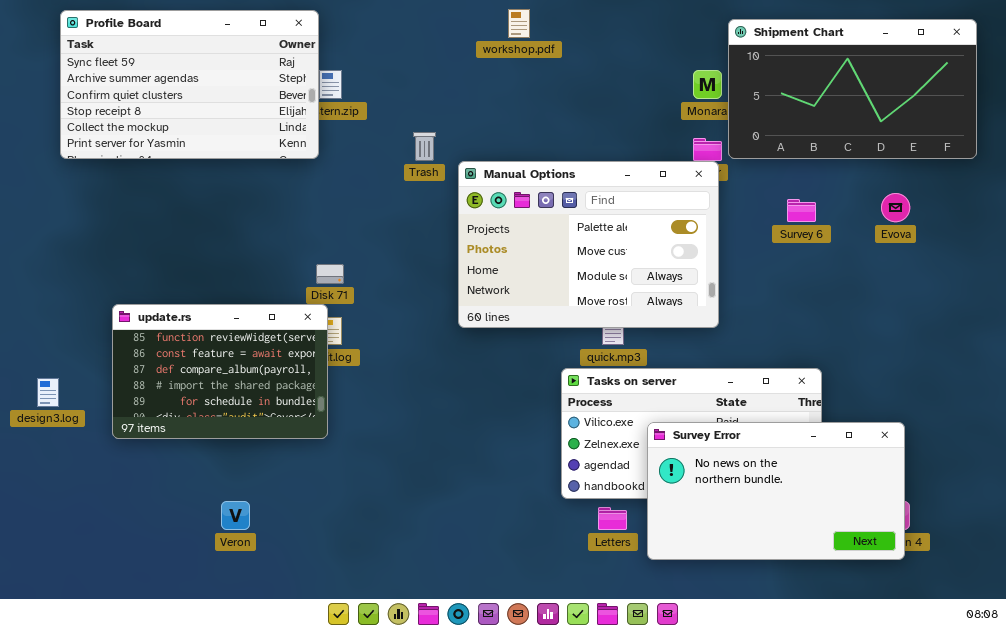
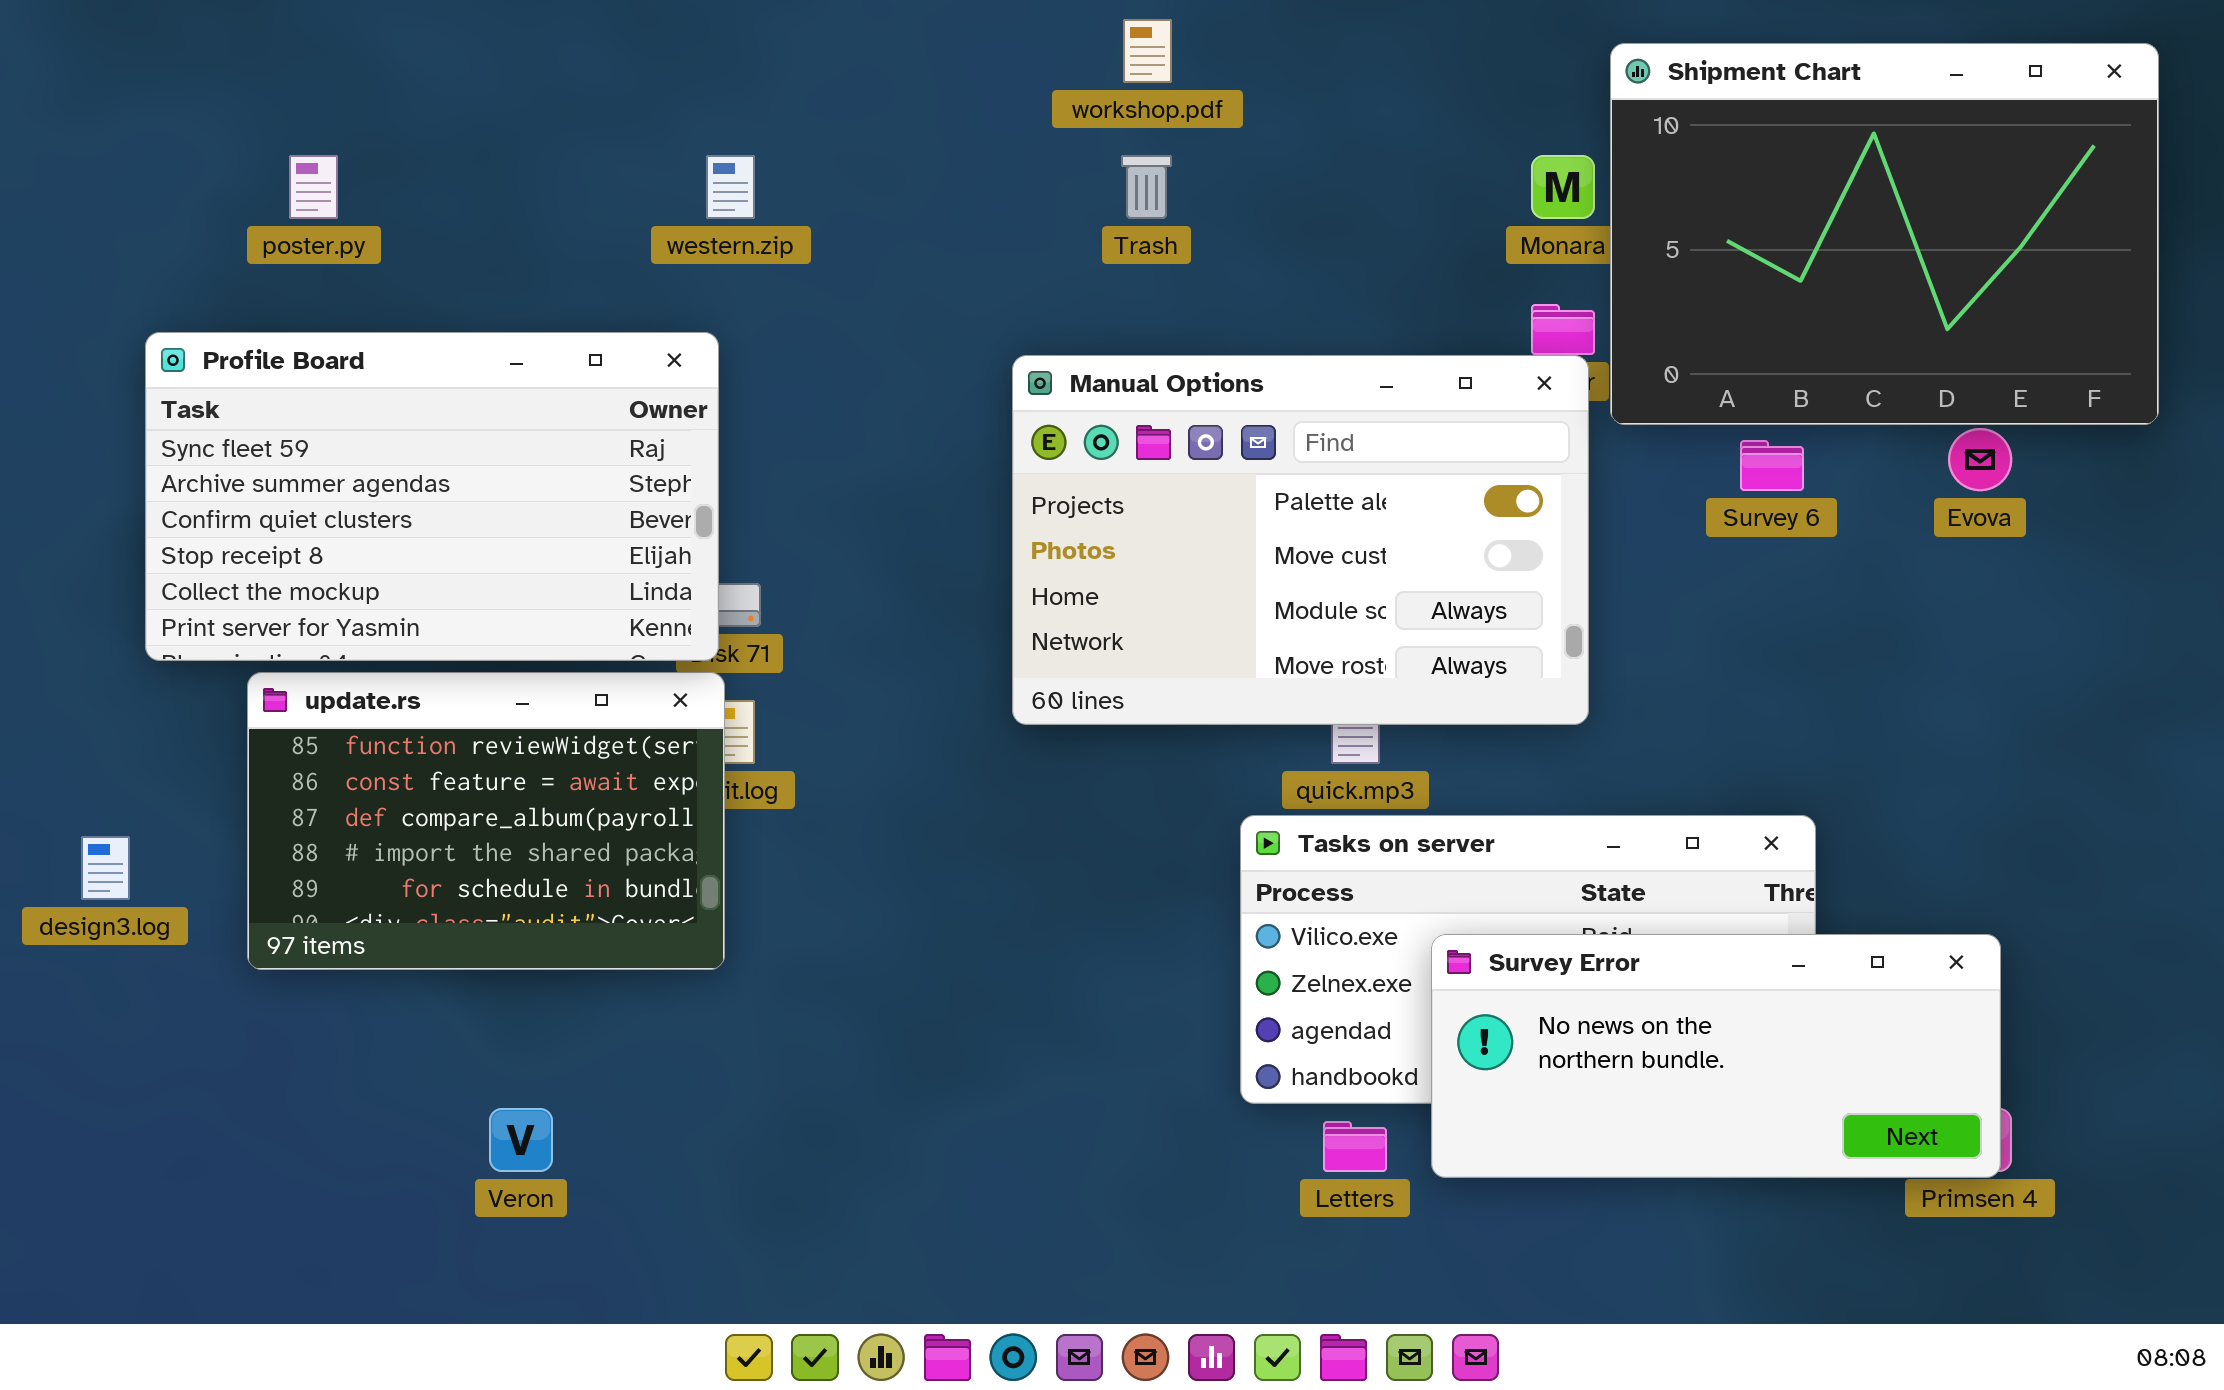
Profile Board: [60,10,319,159] -> [145,332,719,661], moved
Shipment Chart: [728,19,977,159] -> [1610,43,2159,425], resized
Trash: [413,132,436,161] -> [1121,155,1172,219], moved
Survey Error: [647,422,905,560] -> [1431,934,2001,1178], resized

